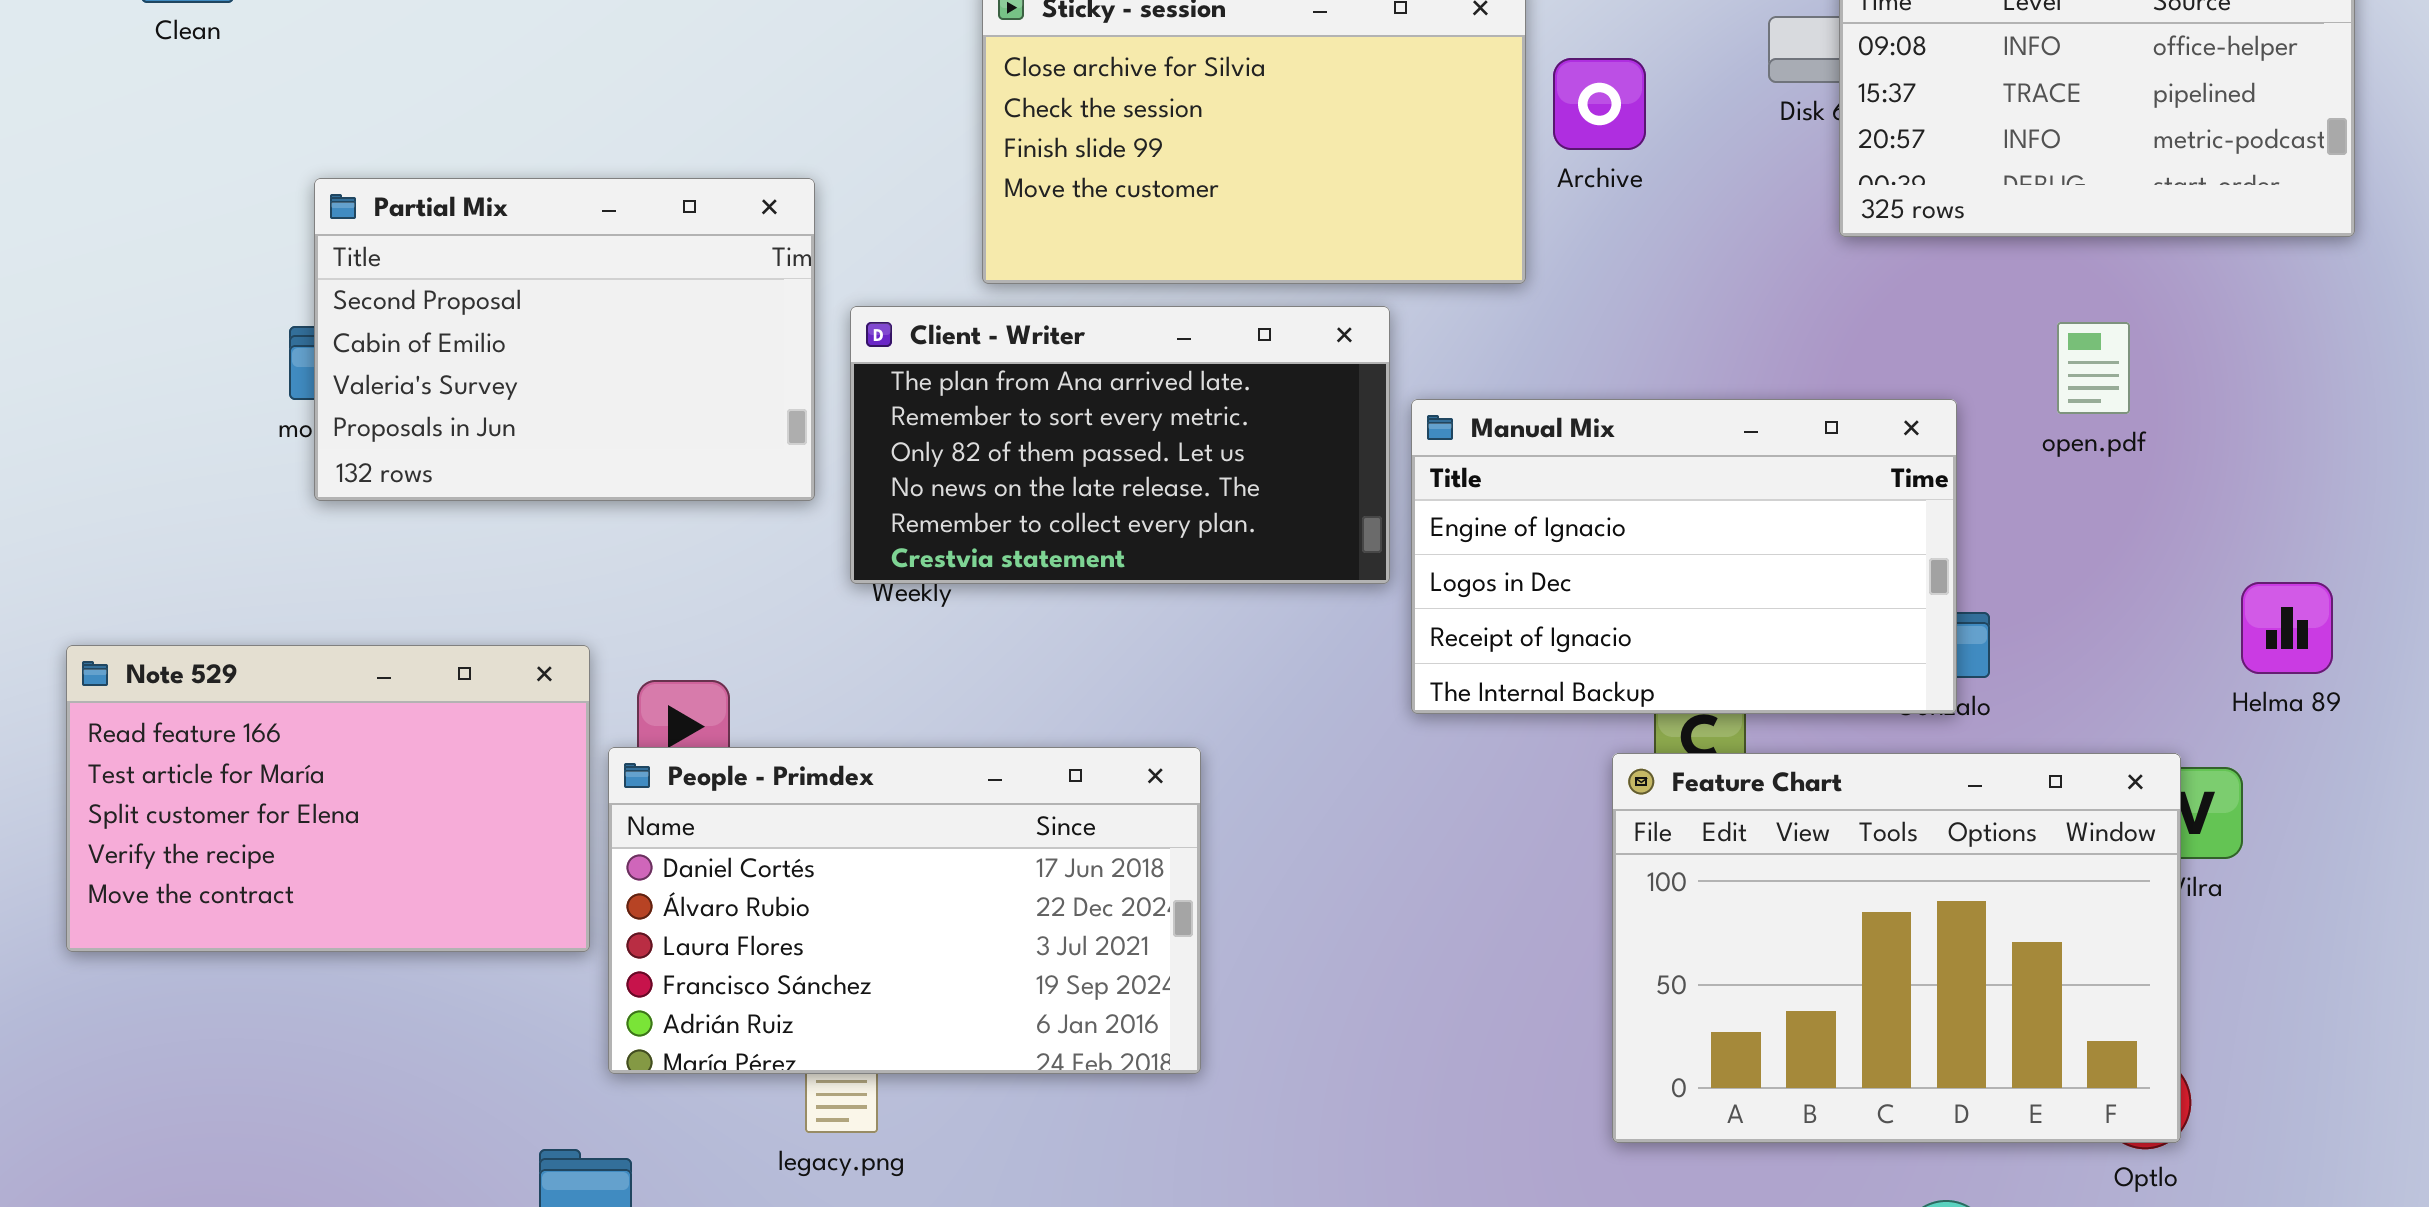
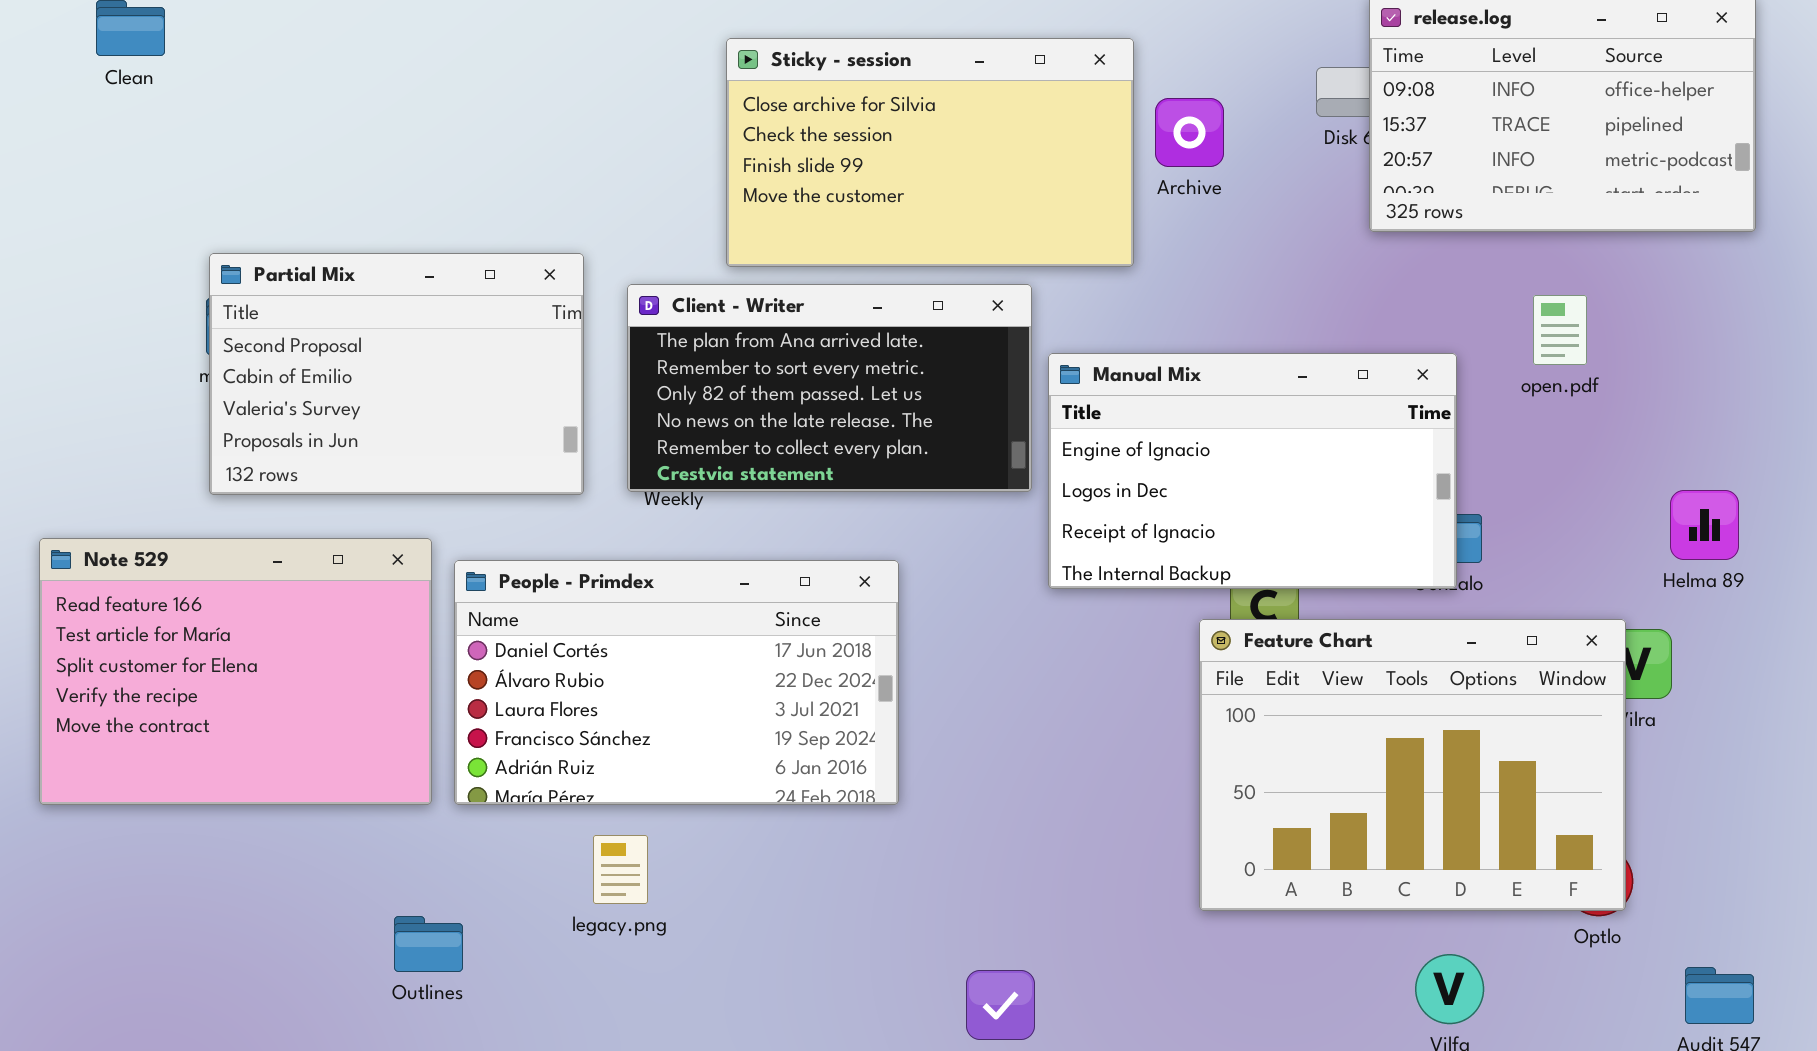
Partial Mix: [314,178,815,501] -> [209,253,584,495], moved
Note 529: [66,645,590,952] -> [39,538,432,805], resized
People - Primdex: [608,747,1201,1074] -> [454,560,899,805], moved

